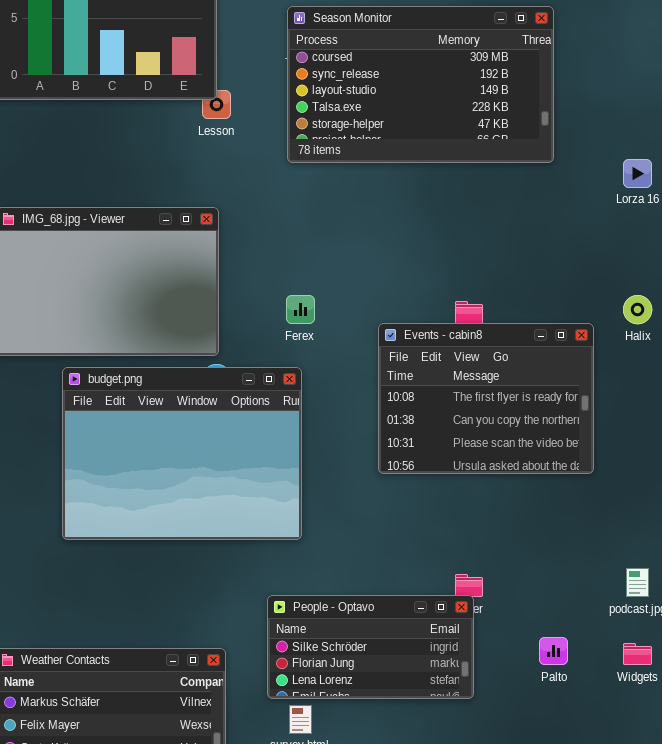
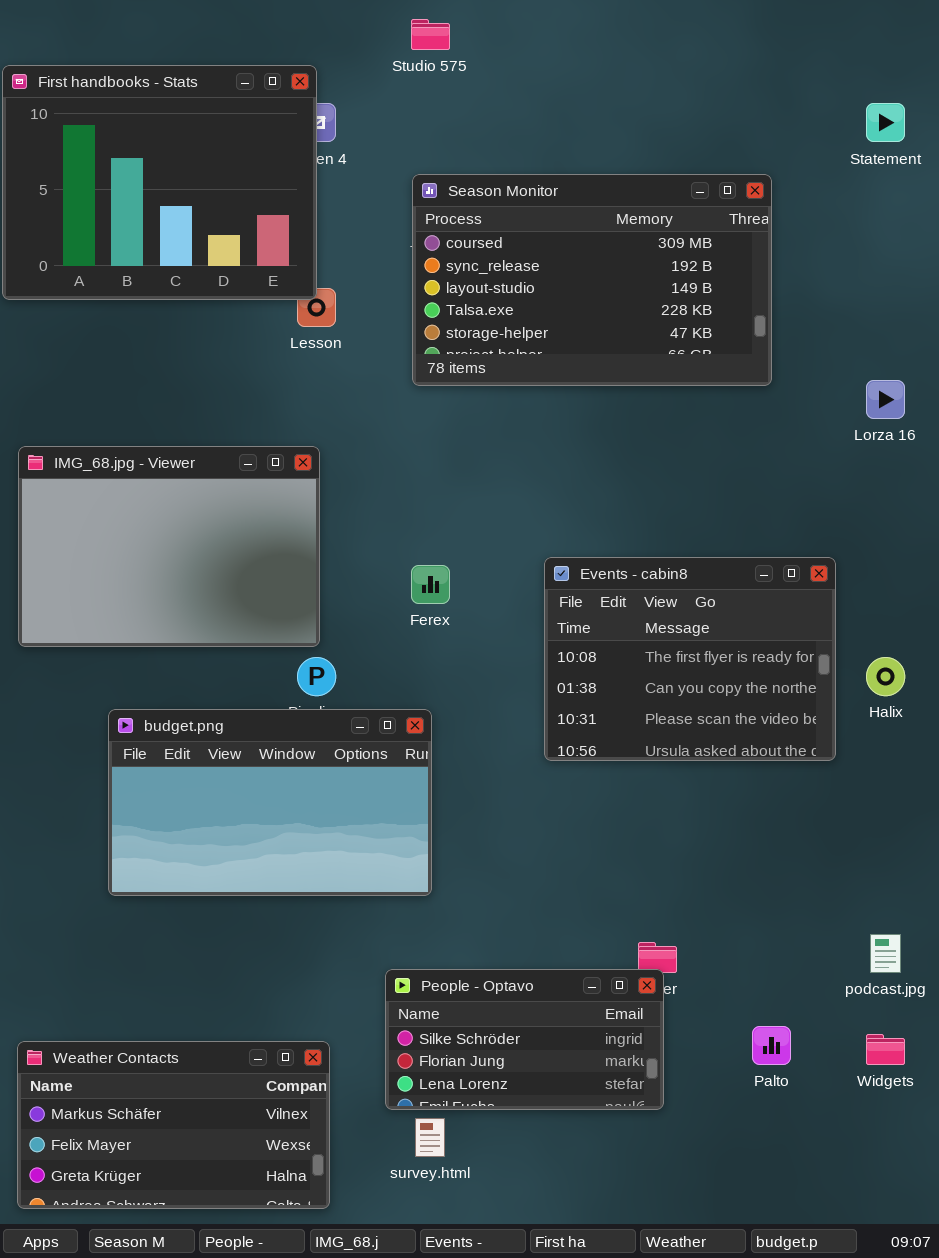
Halix: [623,295,652,324] -> [866,657,905,696], moved
Events - cabin8: [378,323,594,474] -> [544,557,836,761], moved
budget.png: [62,367,302,540] -> [108,709,432,896], resized

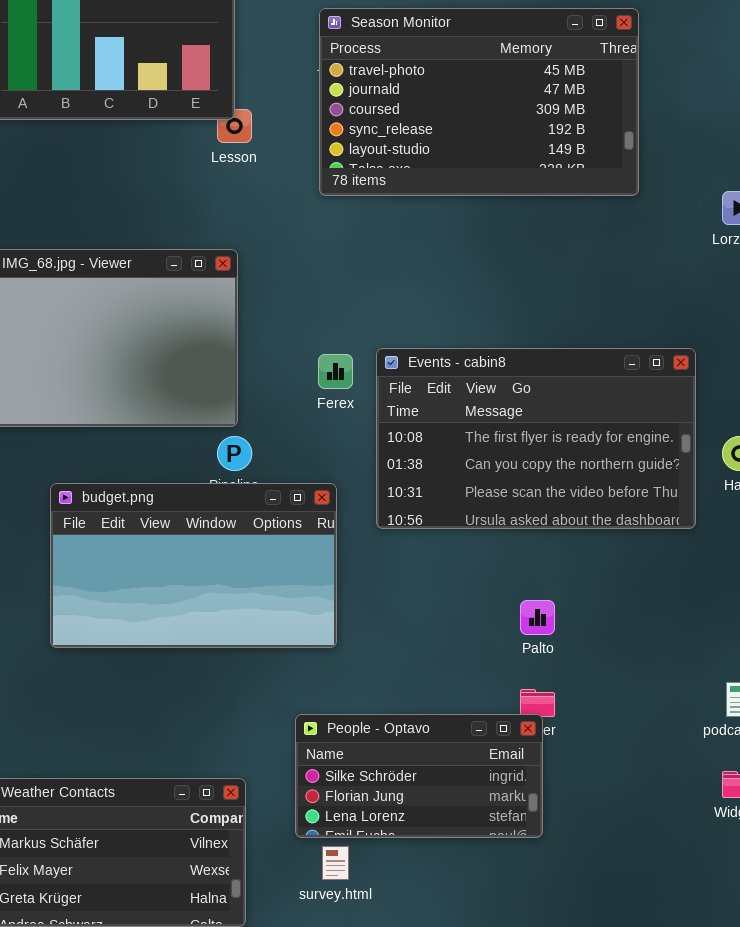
Season Monitor: [412,174,772,386] -> [319,8,639,196], scrolled up 2 rows
Events - cabin8: [544,557,836,761] -> [376,348,696,529], resized
Palto: [752,1026,791,1065] -> [520,600,555,635], moved

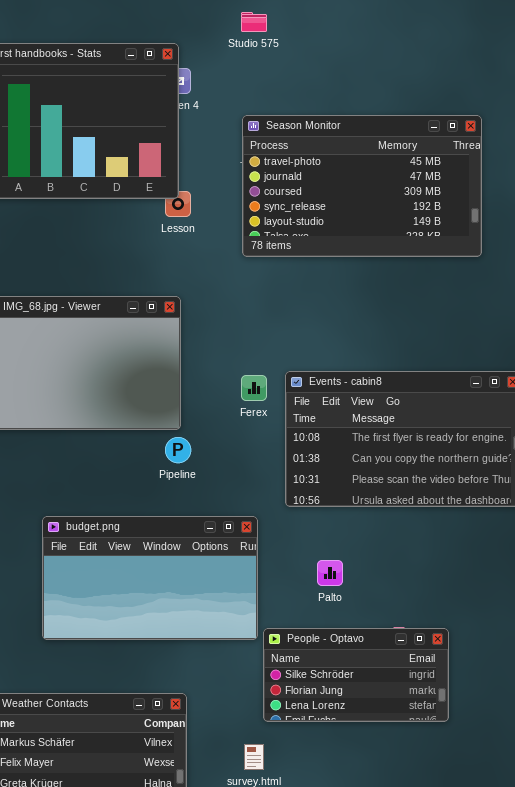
budget.png: [50,483,337,648] -> [42,516,258,640], moved
Palto: [520,600,555,635] -> [317,560,343,586], moved
People - Optavo: [295,714,543,838] -> [263,628,449,722], moved

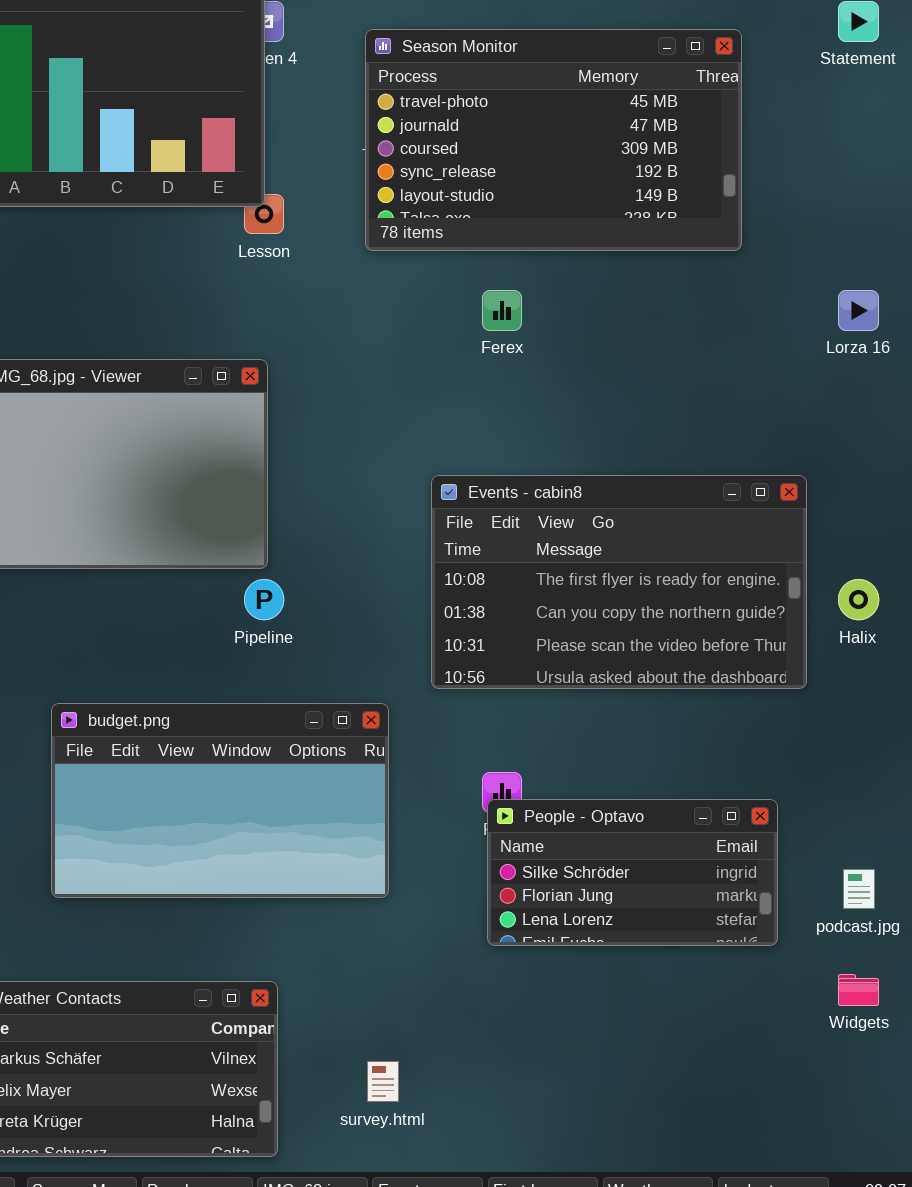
Season Monitor: [242,115,482,257] -> [365,29,742,251], moved
Ferex: [241,375,267,401] -> [482,290,522,331], moved
People - Optavo: [263,628,449,722] -> [487,799,778,946], moved

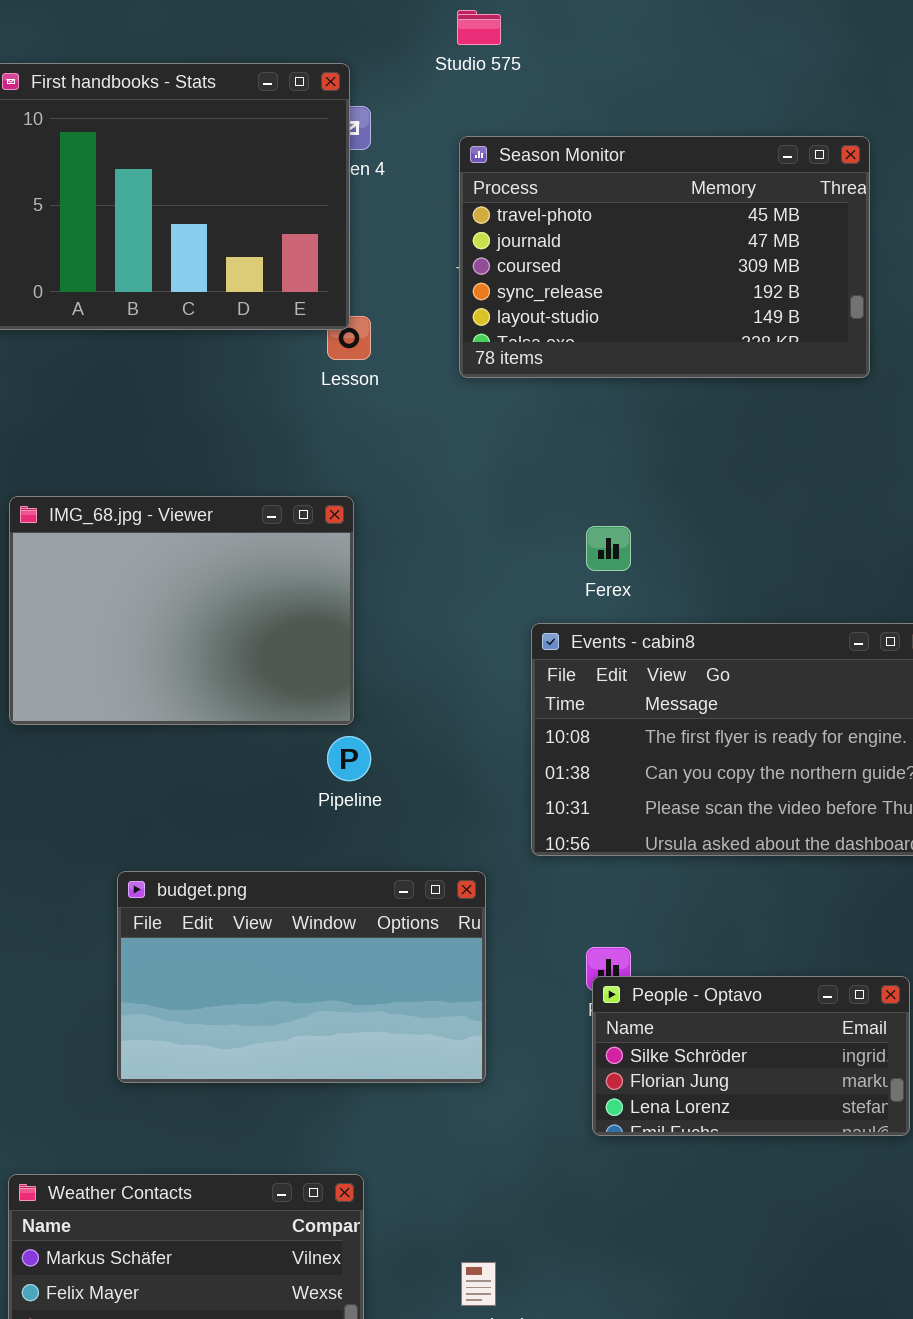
Ferex: [482,290,522,331] -> [586,526,631,571], moved

